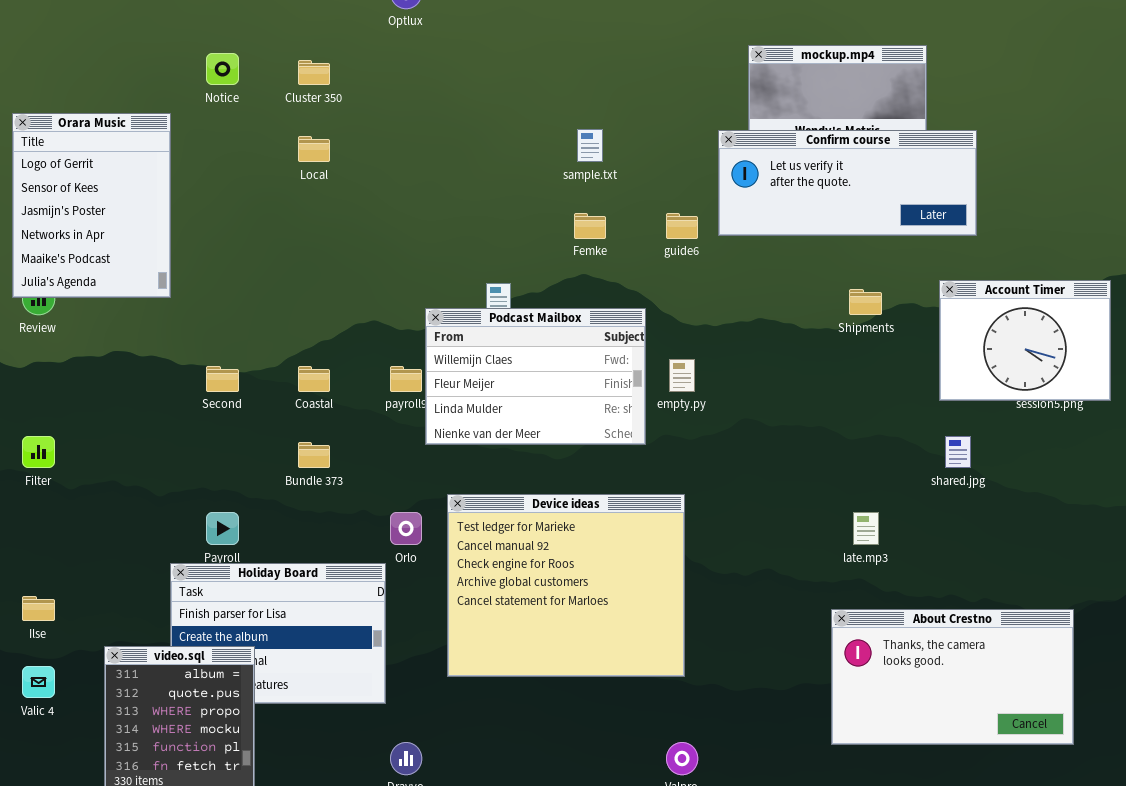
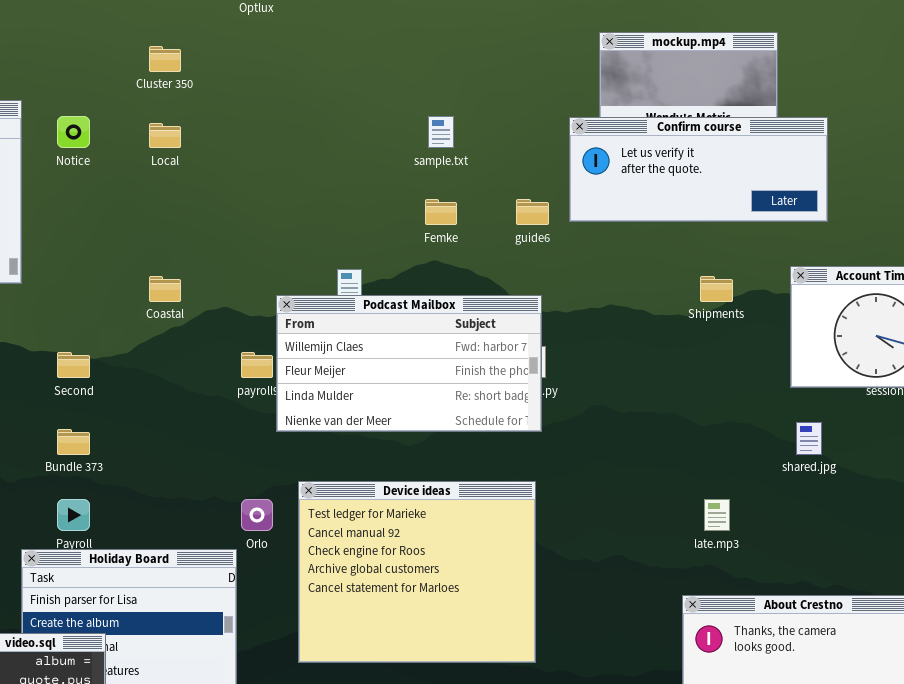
Notice: [206,53,239,85] -> [57,116,90,148], moved
Podcast Mailbox: [425,308,646,445] -> [276,295,542,432], resized
Coastal: [298,366,330,392] -> [149,276,181,302], moved
Bundle 373: [298,442,330,468] -> [57,429,90,455], moved

